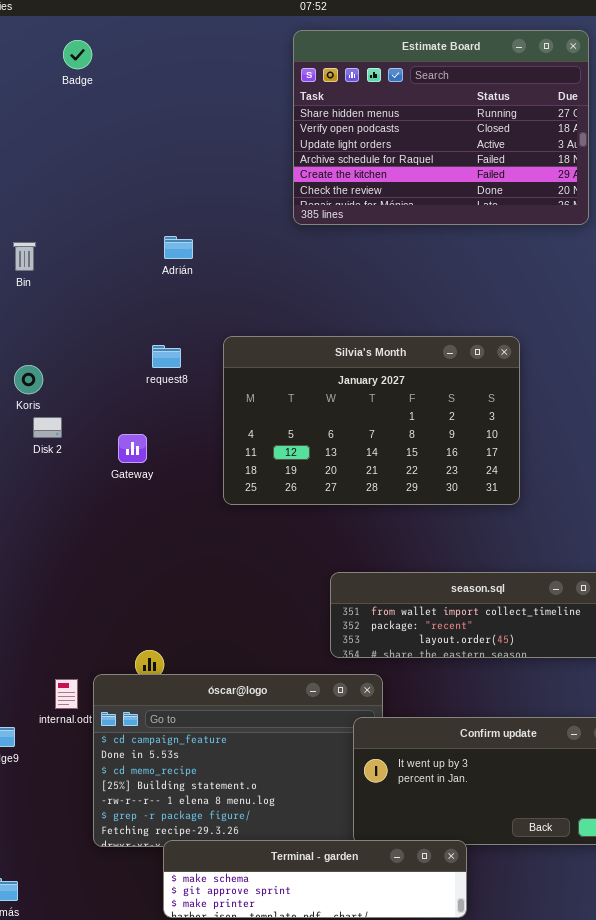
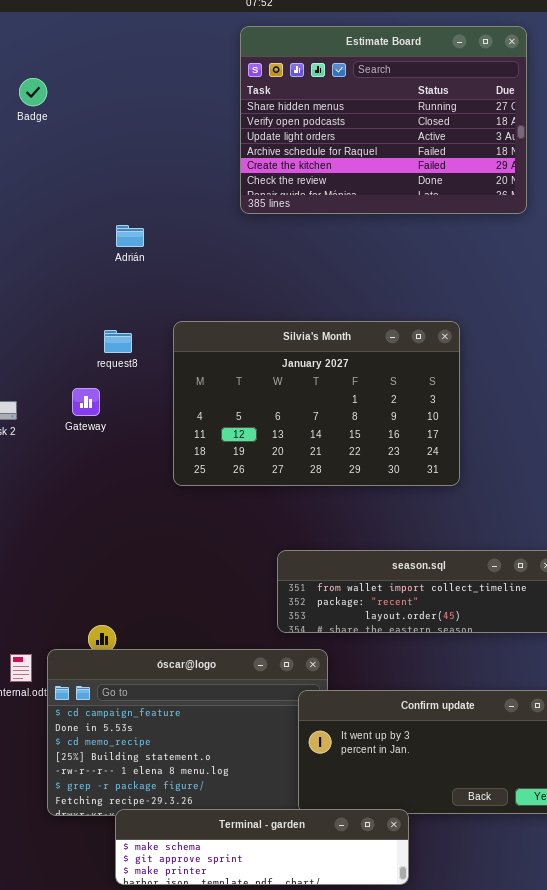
Badge: [63,40,92,69] -> [19,78,47,106], moved
Gateway: [118,434,147,463] -> [72,388,100,416], moved

